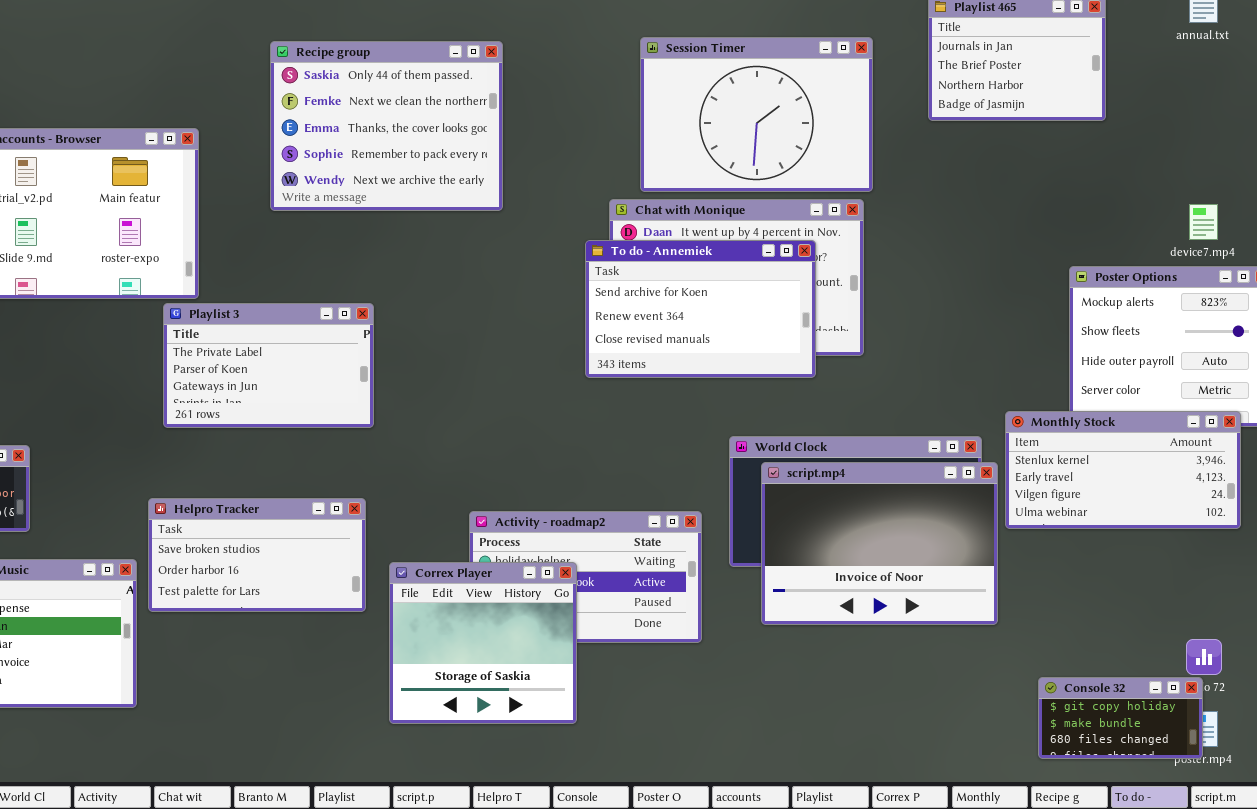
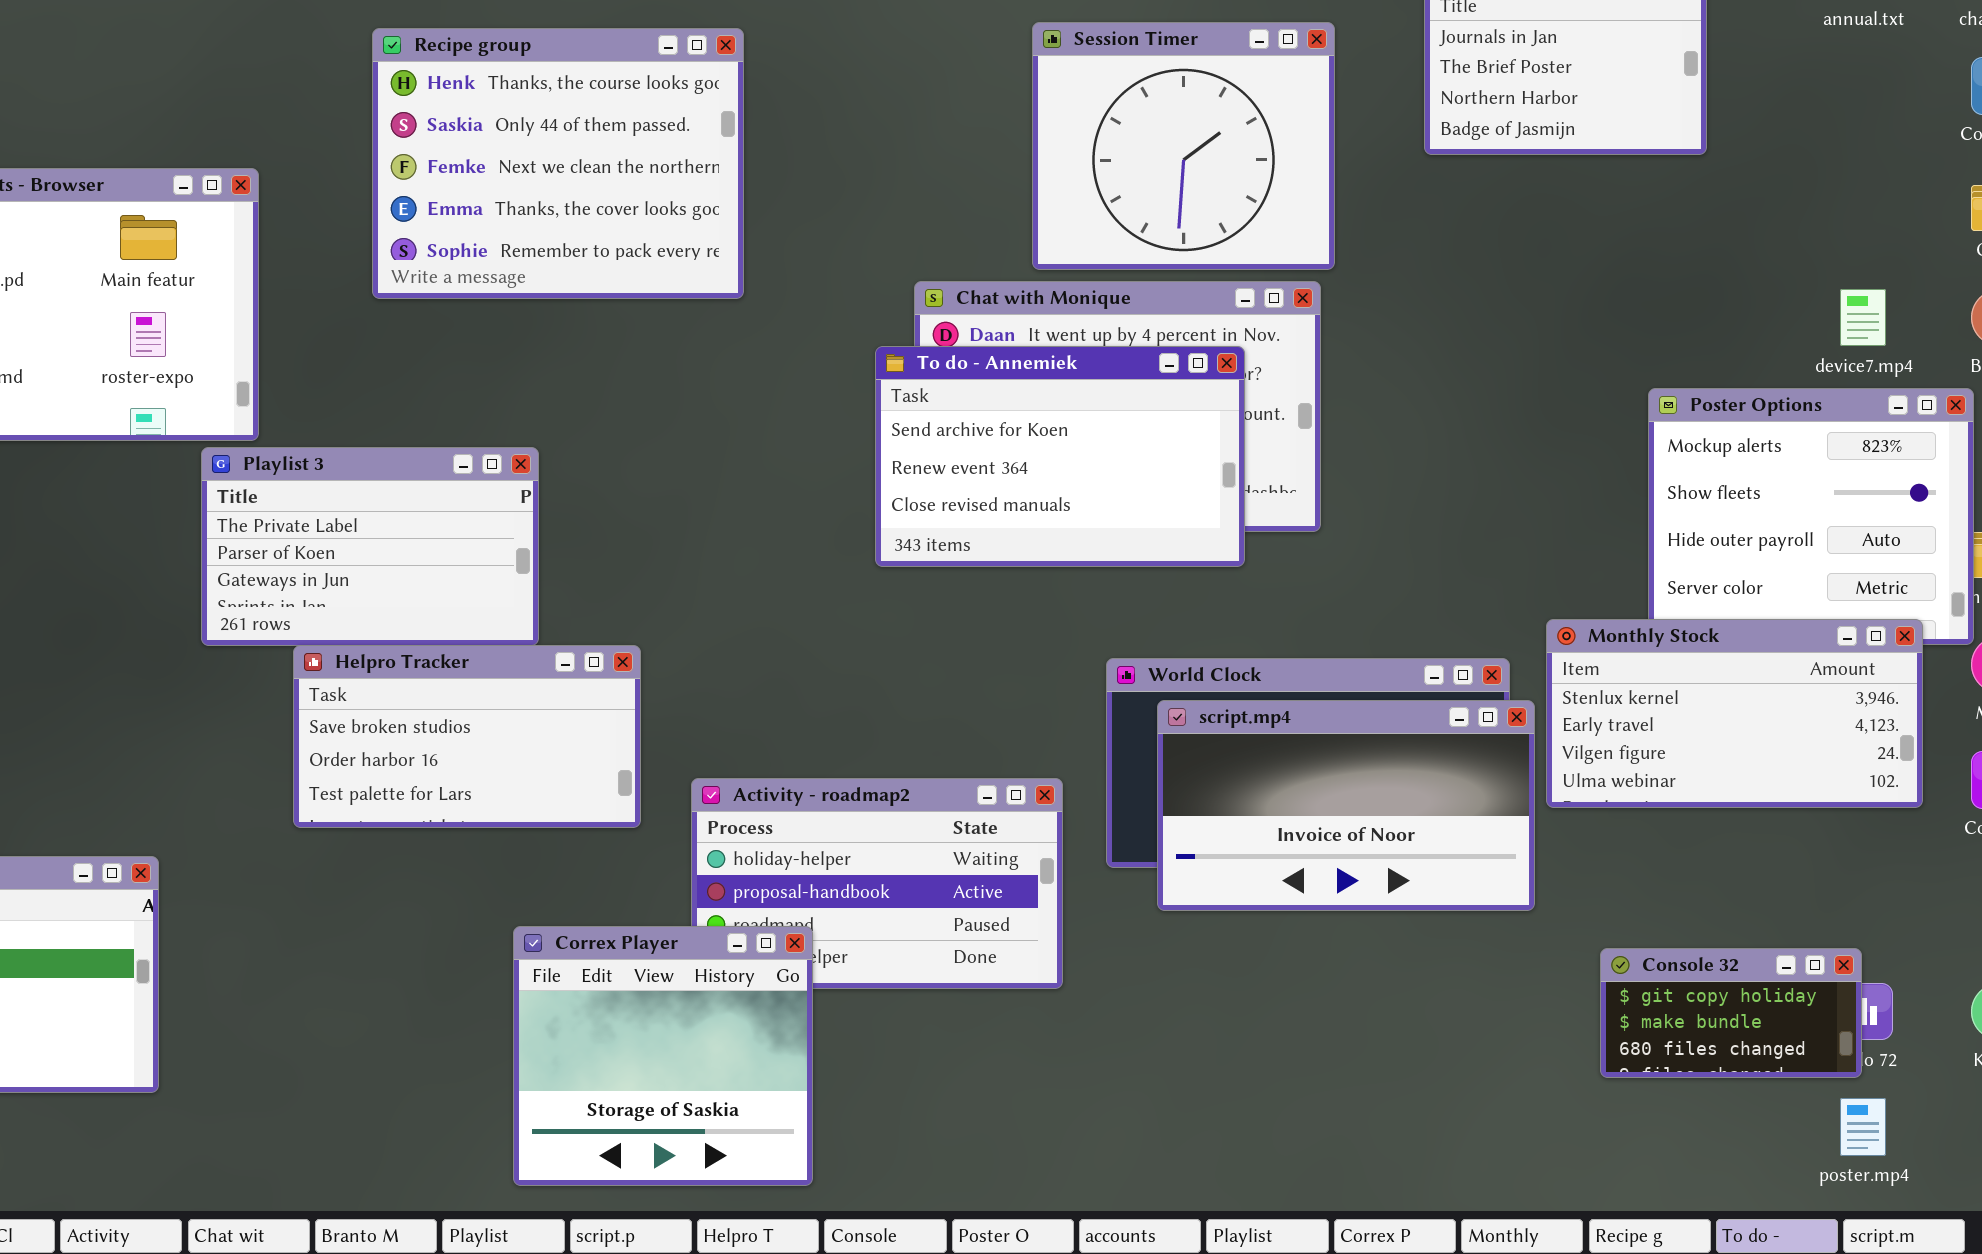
Session Timer: [640,37,873,192] -> [1032,22,1335,270], resized
Recipe group: [270,41,503,211] -> [372,28,744,299], scrolled up 1 row
script.mp4: [761,462,998,625] -> [1157,700,1535,911], resized
Helpro Tracker: [148,498,366,612] -> [293,645,641,828], moved
Correx Player: [389,562,577,724] -> [513,926,813,1186], moved
Console 32: [1038,677,1203,759] -> [1600,948,1862,1078], moved

